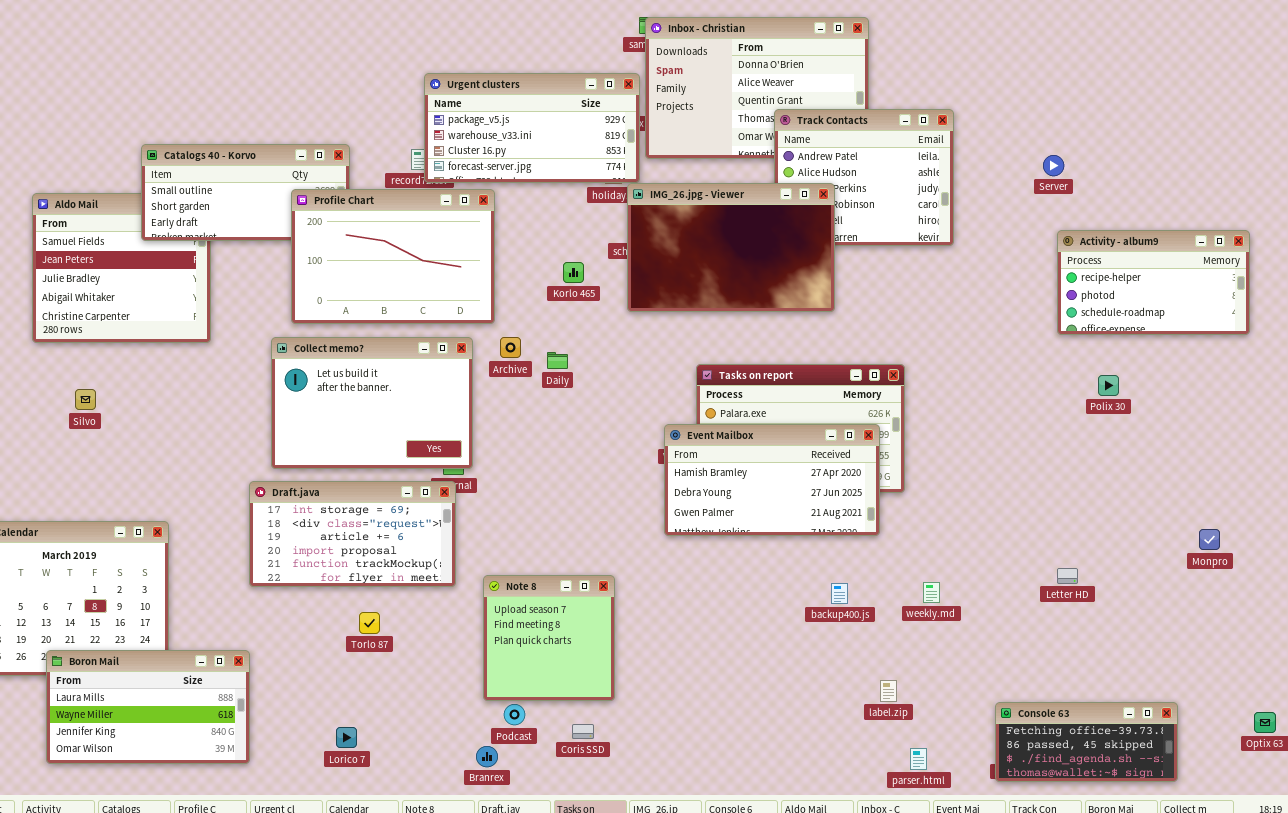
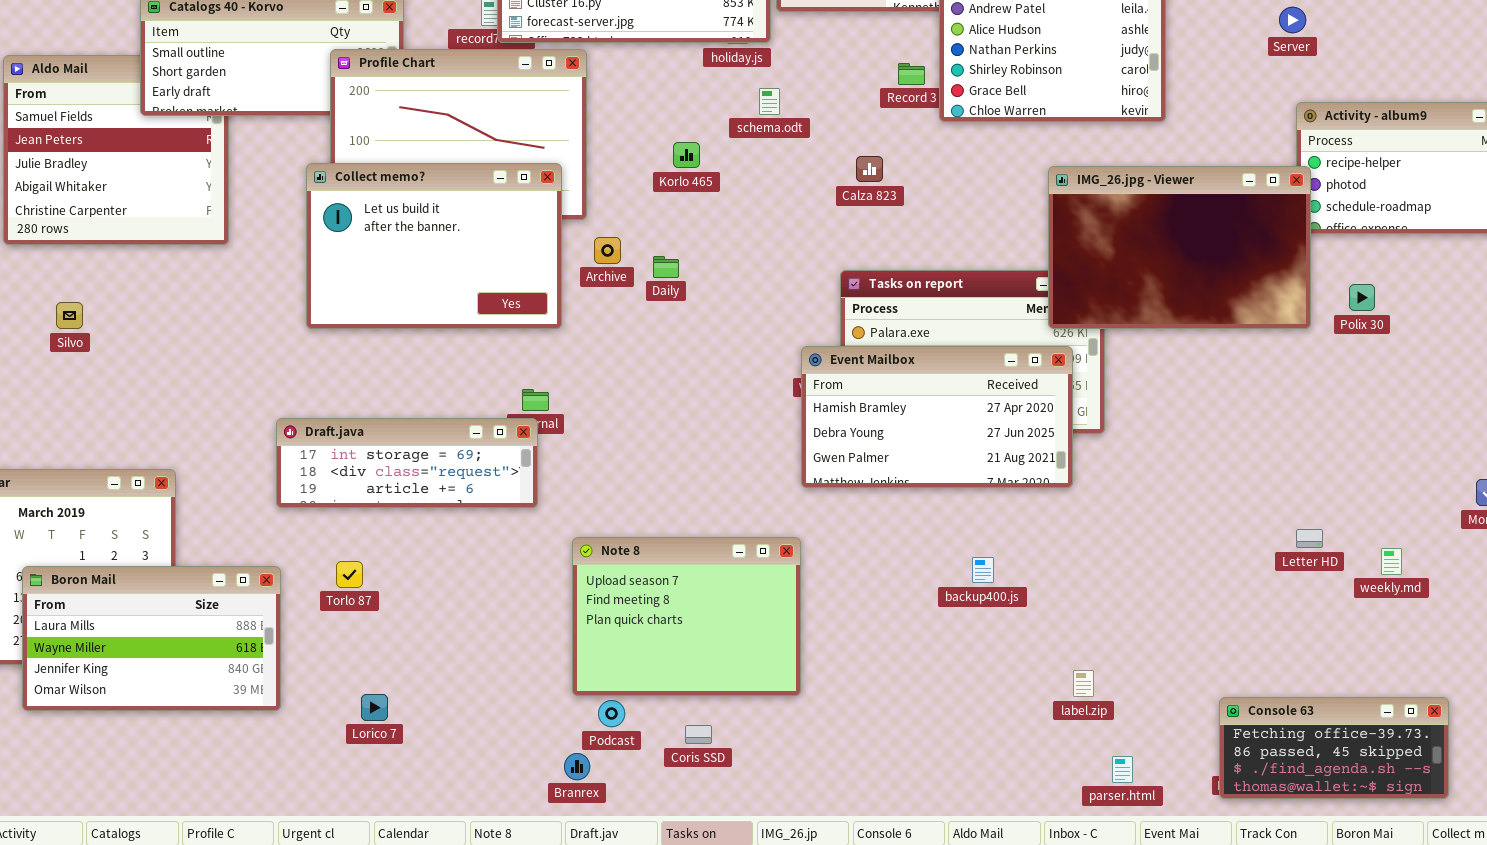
IMG_26.jpg - Viewer: [627,183,835,312] -> [1048,166,1311,329], moved
Collect memo?: [271,337,473,469] -> [306,163,562,329], moved
Draft.java: [249,481,456,587] -> [276,418,538,508], resized
Note 8: [483,575,615,701] -> [572,537,801,696], resized
weekly.md: [923,582,940,603] -> [1381,548,1402,575], moved
backup400.js: [831,583,848,604] -> [972,557,994,583], moved
Torlo 87: [359,612,380,634] -> [336,561,363,588], moved
Boron Mail: [46,650,250,764] -> [22,566,281,711], moved
Lorico 7: [336,727,357,748] -> [361,694,388,721], moved

